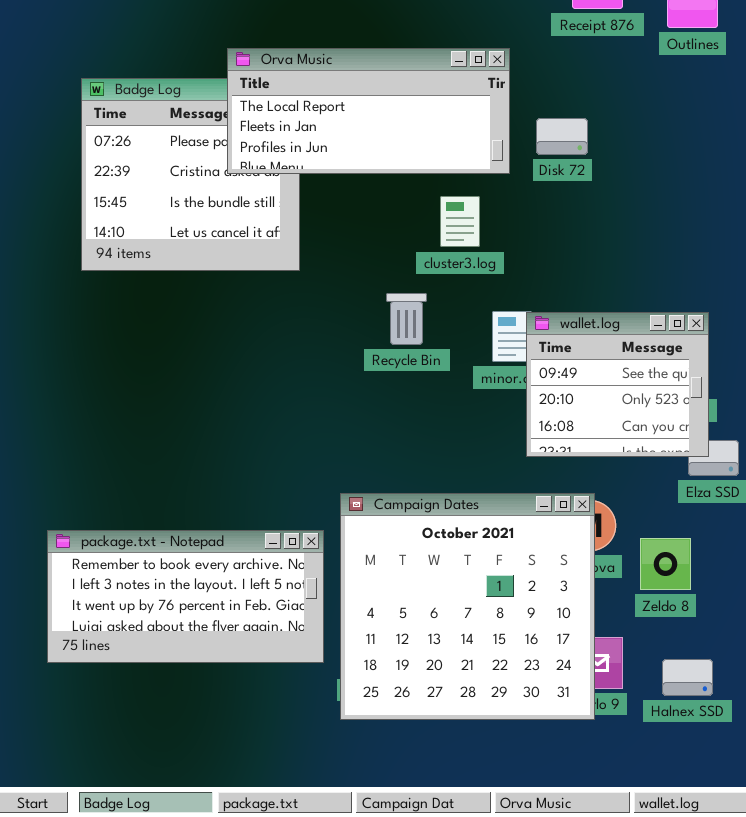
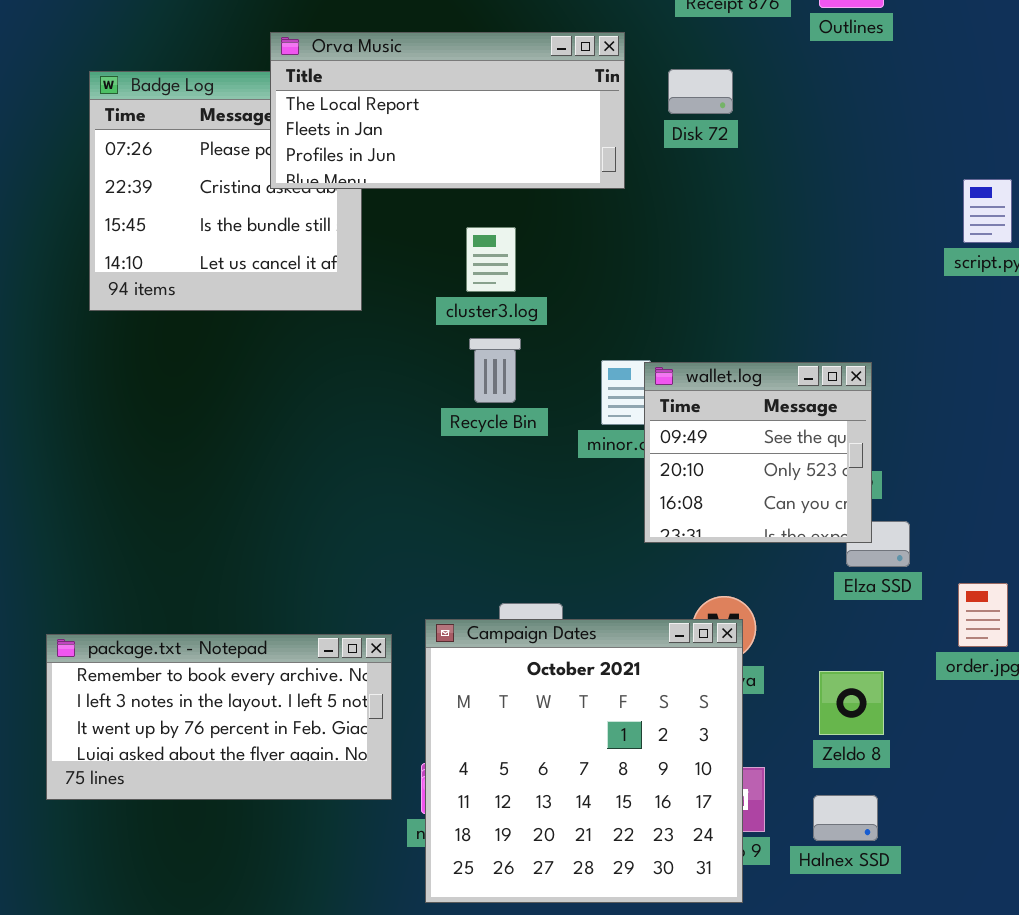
Disk 72: [536,118,588,155] -> [668,69,733,114], moved
cluster3.log: [440,196,480,247] -> [466,227,516,292], moved
Campaign Dates: [340,493,595,720] -> [425,619,743,903], moved
Zeldo 8: [640,538,691,590] -> [819,671,884,735], moved

